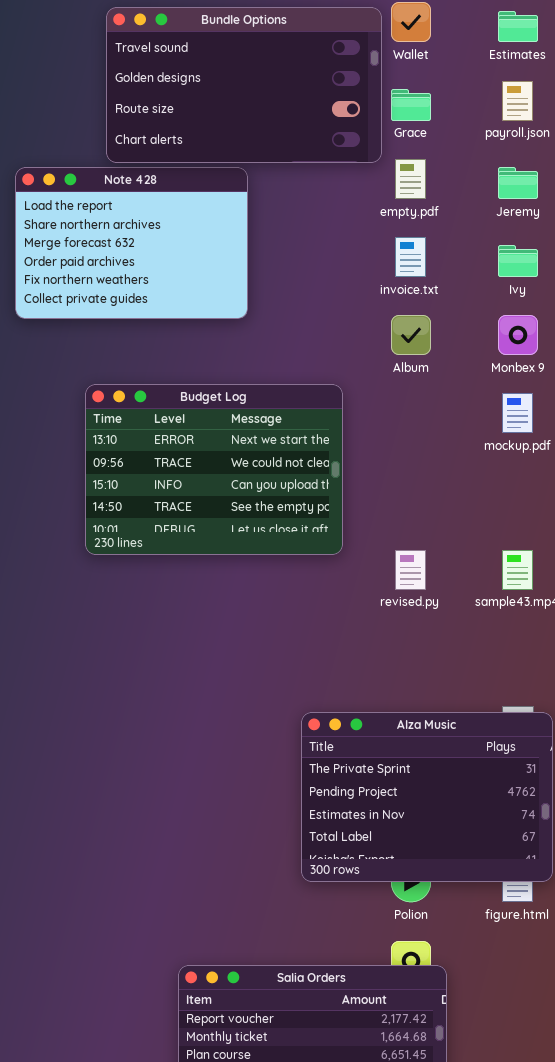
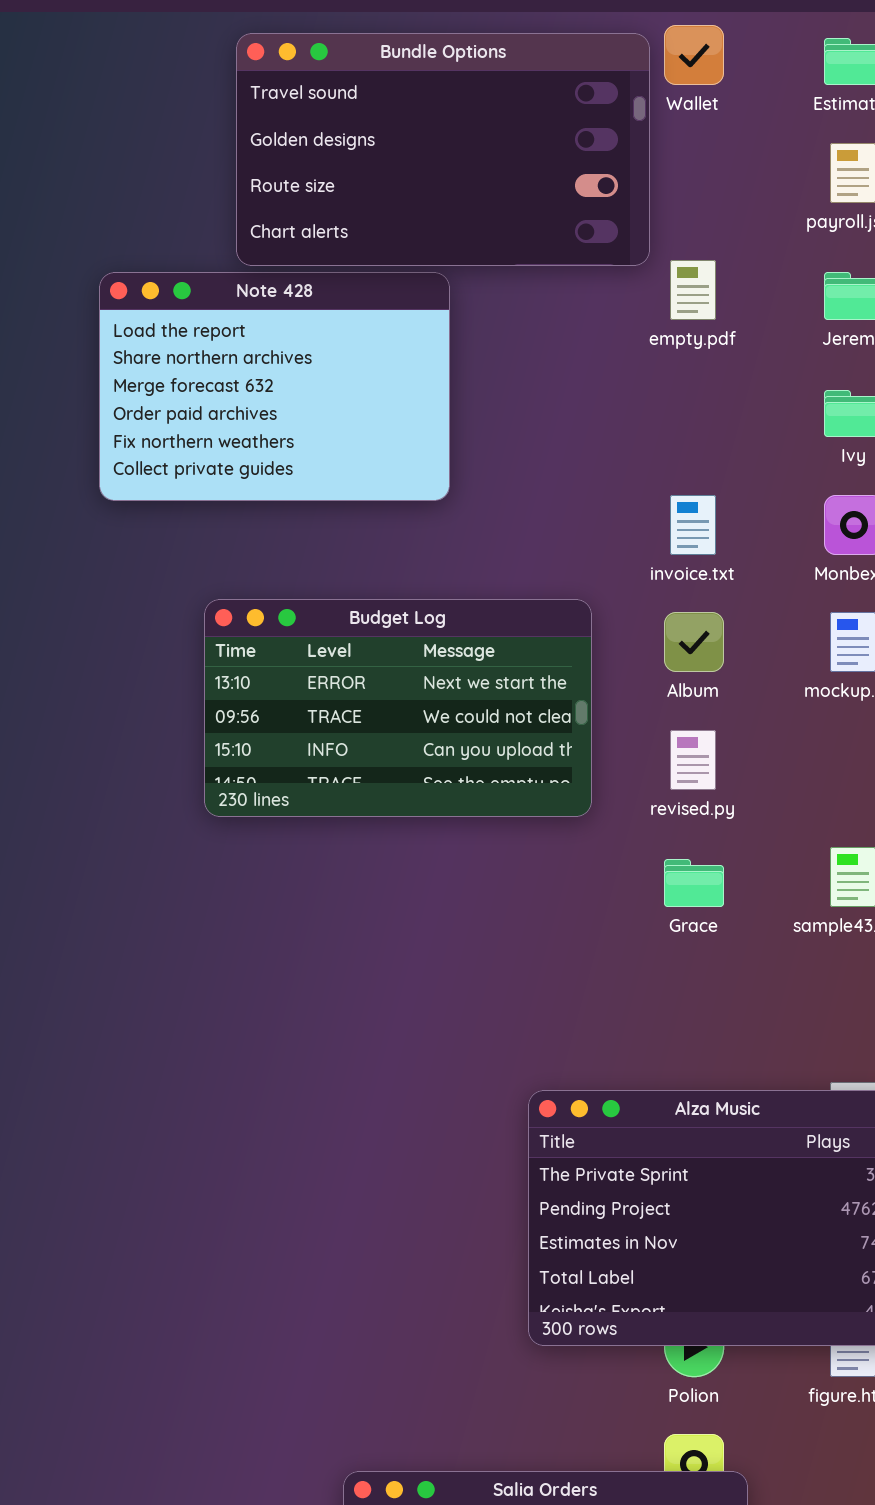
Grace: [391,89,431,121] -> [664,859,724,907], moved
invoice.txt: [395,237,426,277] -> [670,495,716,555], moved
Album: [391,315,431,355] -> [664,612,724,672], moved
Budget Log: [85,384,343,555] -> [204,599,592,817], resized
revised.py: [395,550,426,590] -> [670,730,716,790], moved

